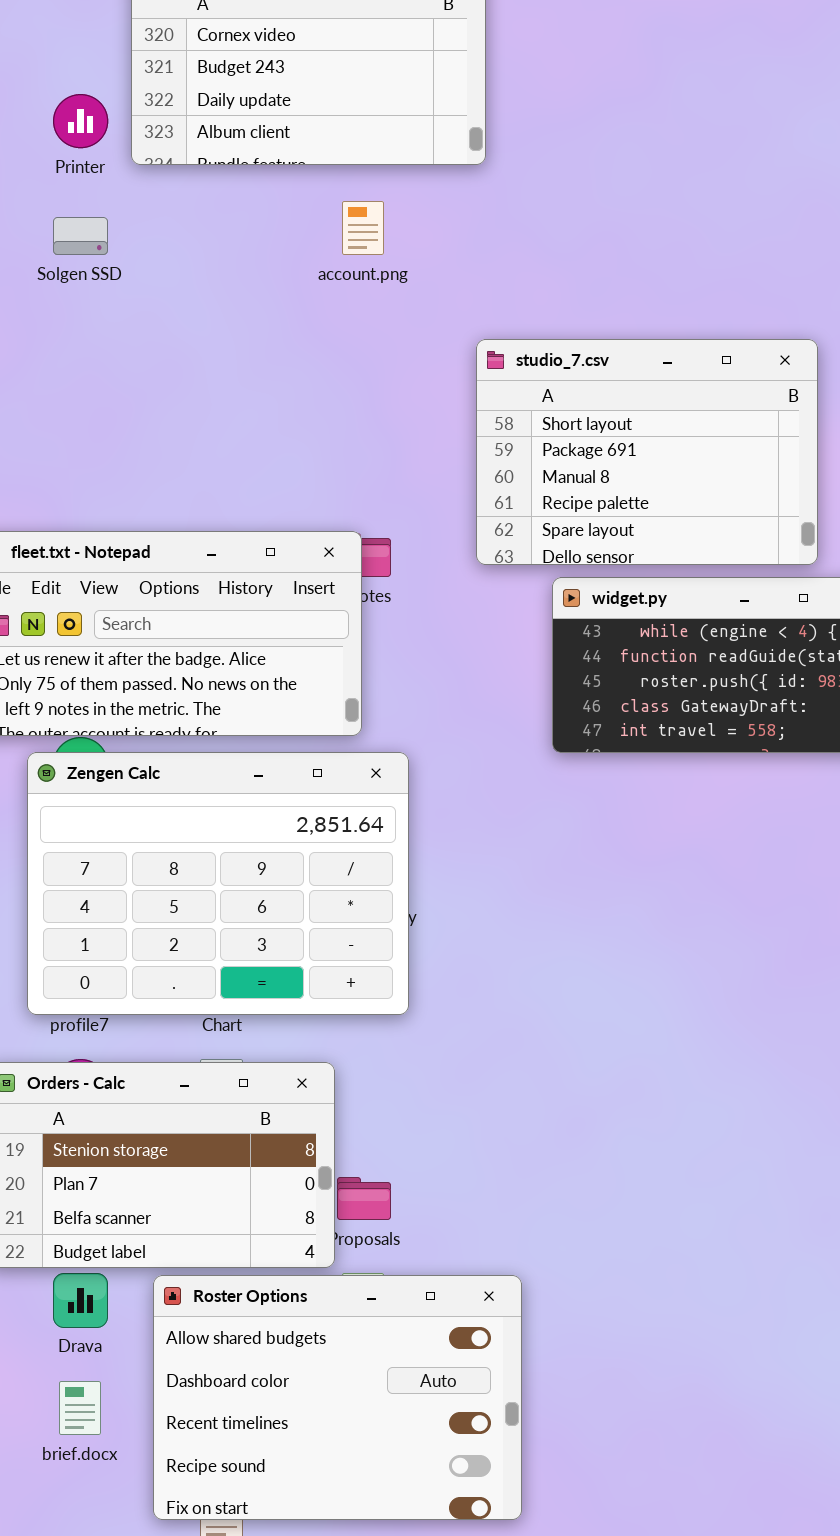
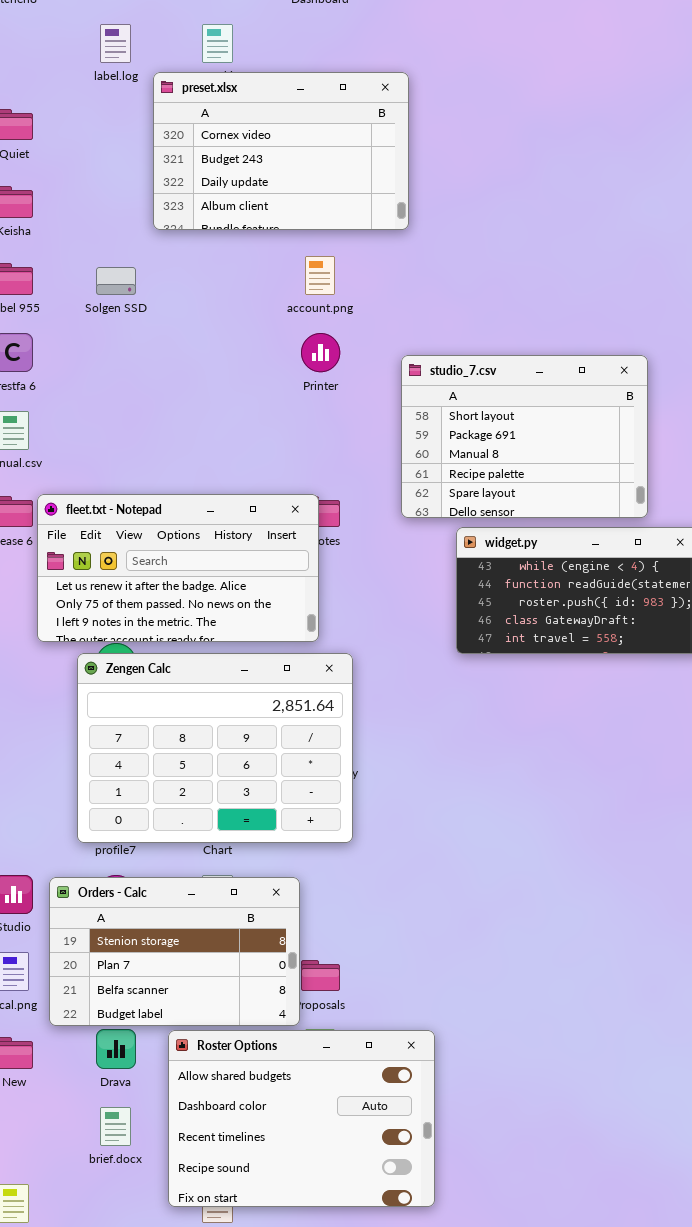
Printer: [53,94,108,148] -> [301,333,340,372], moved

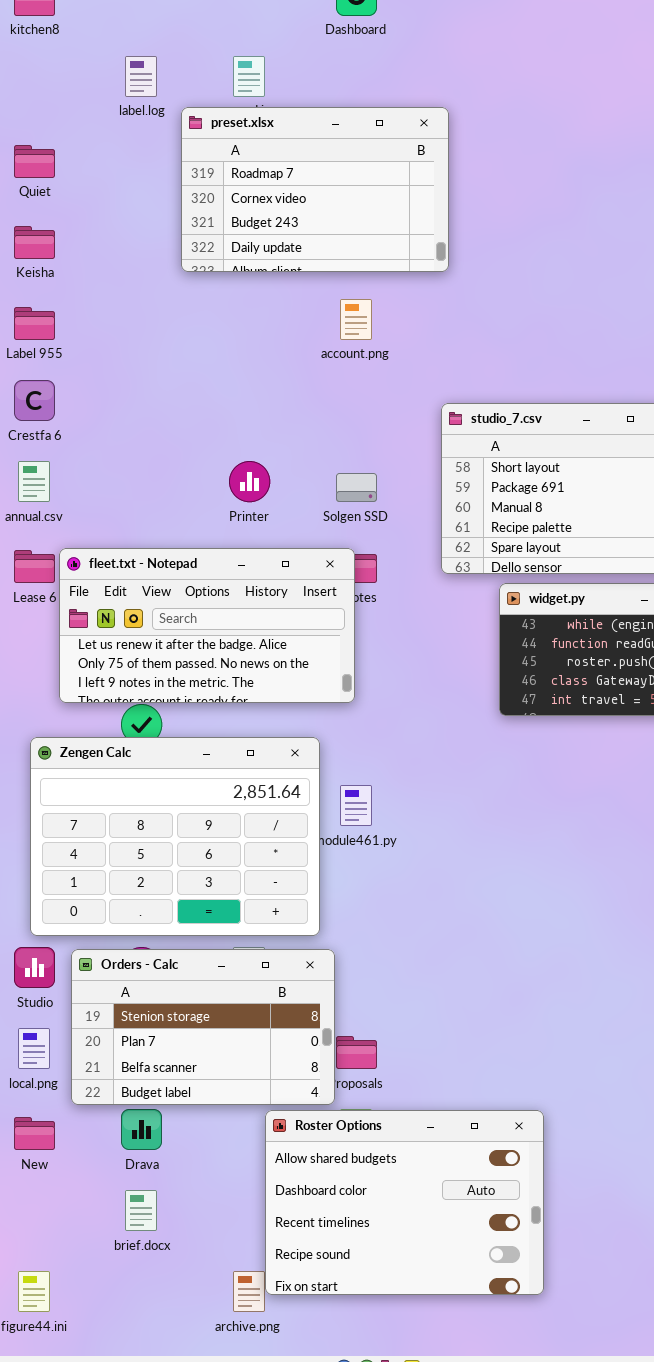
preset.xlsx: [153,72,409,230] -> [181,107,449,272], scrolled up 1 row
Solgen SSD: [96,267,136,295] -> [336,473,377,502], moved
Printer: [301,333,340,372] -> [229,461,270,502], moved
Zengen Calc: [77,653,353,843] -> [30,737,320,936], moved
Roster Options: [168,1030,435,1207] -> [265,1110,544,1295], moved

